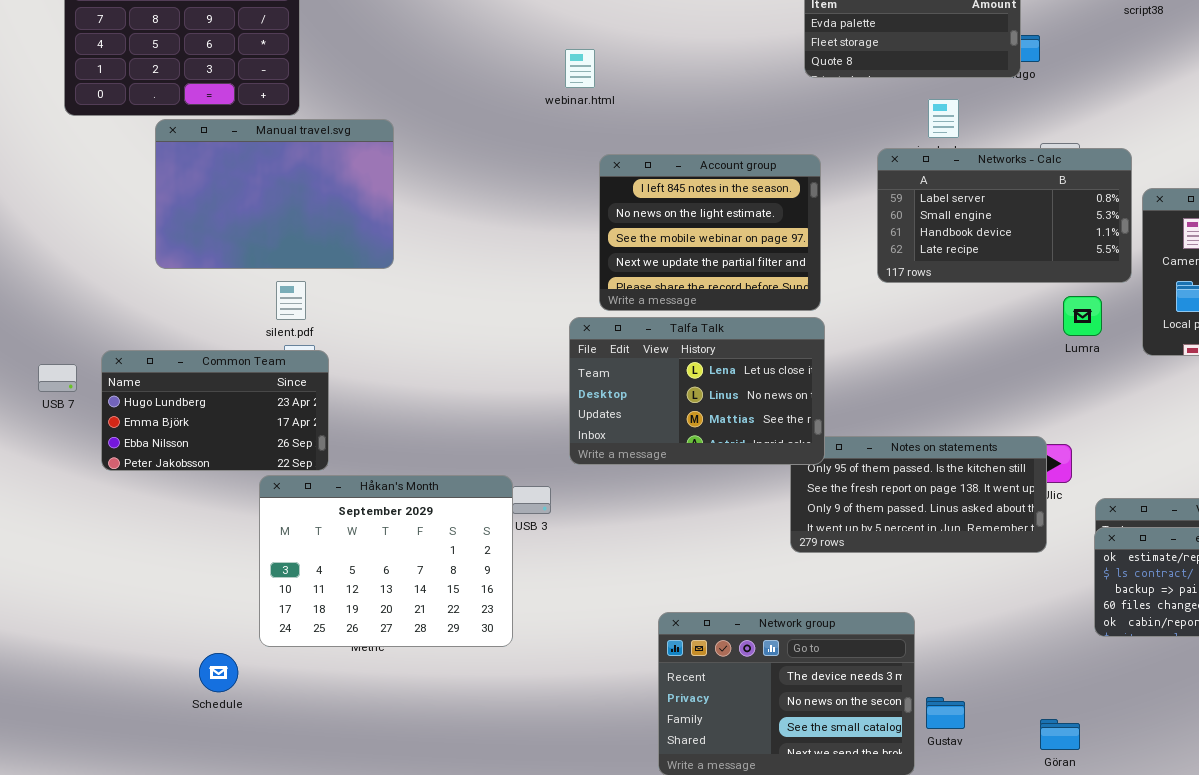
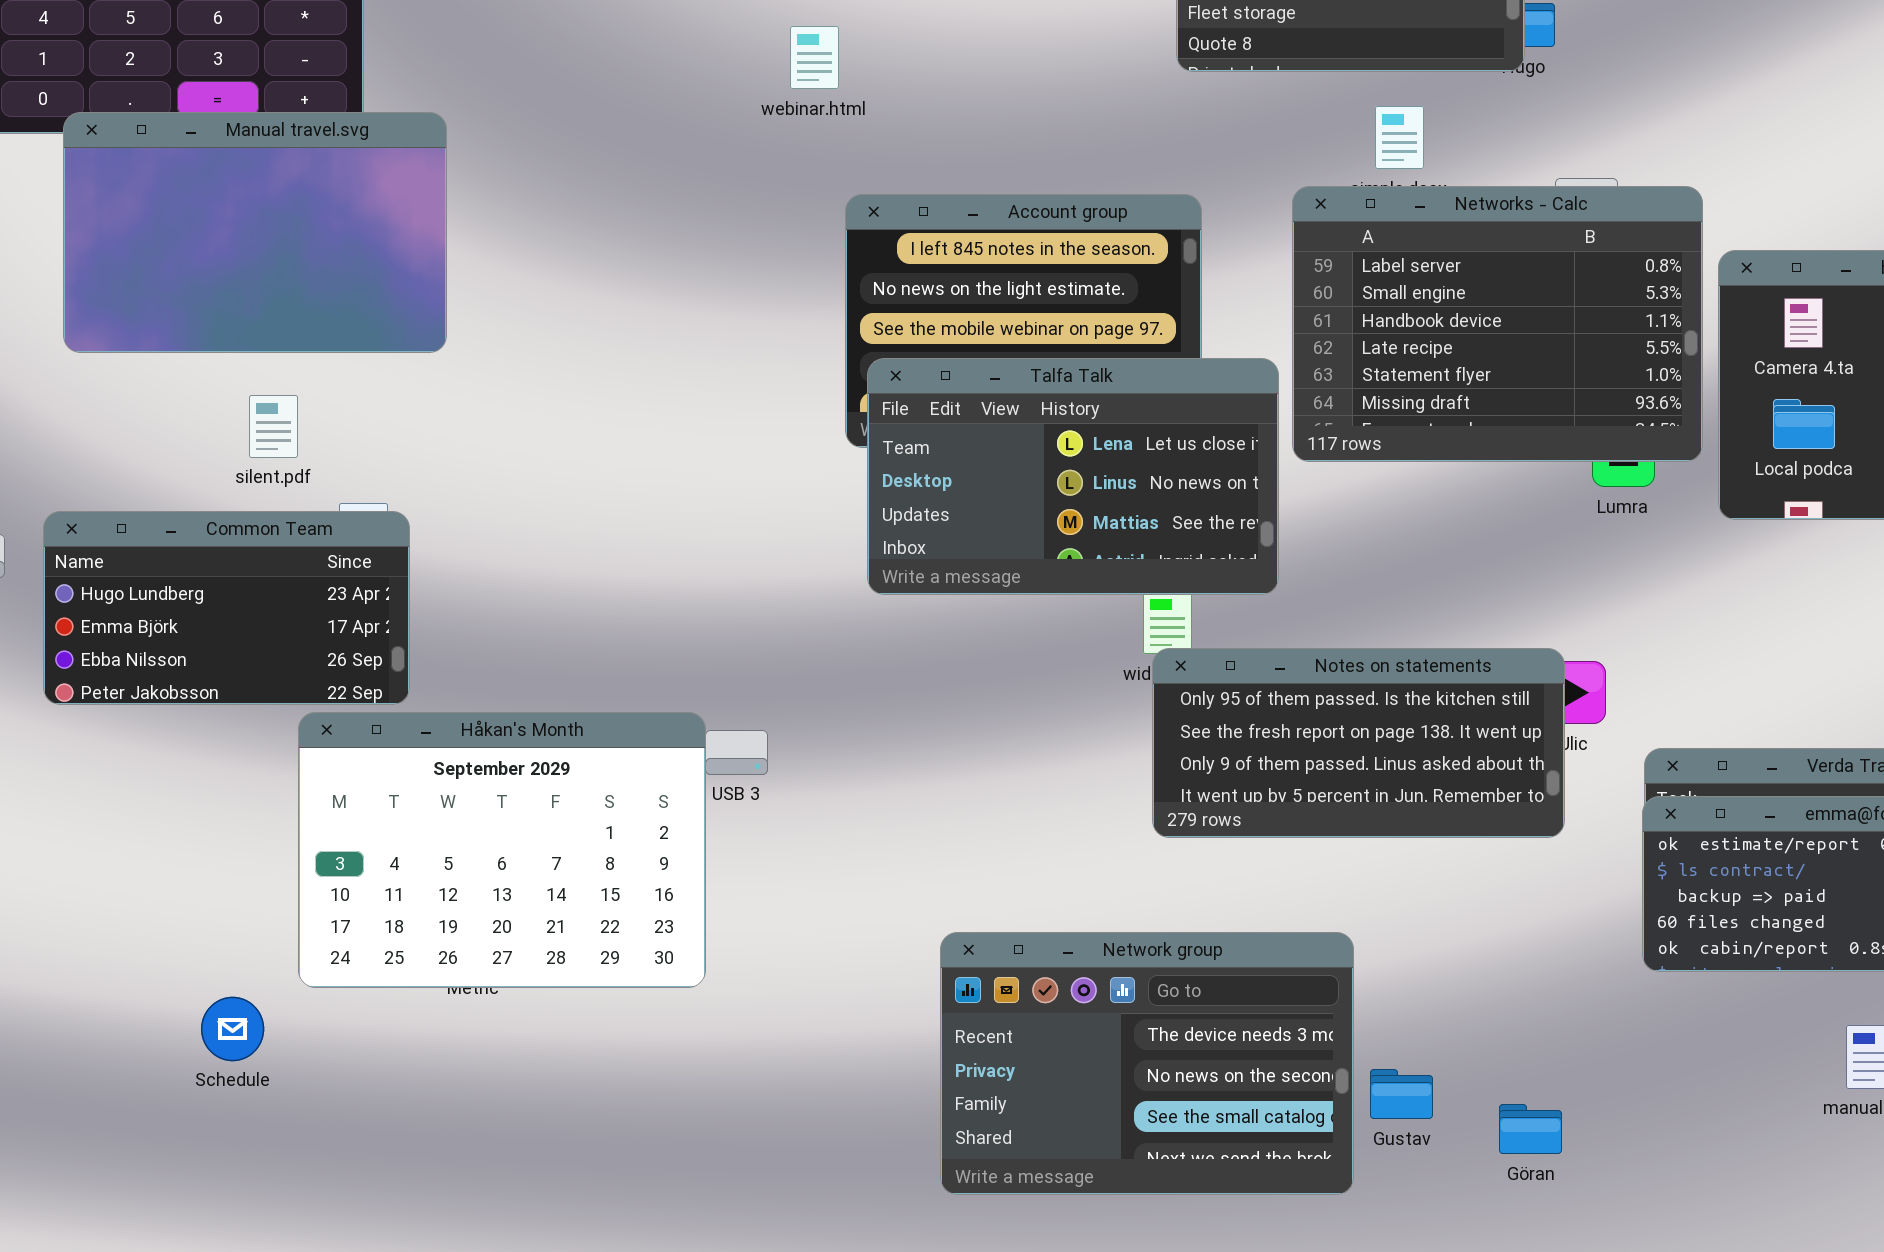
Manual travel.svg: [155,119,394,269] -> [63,112,447,353], moved
Networks - Calc: [877,148,1132,283] -> [1292,186,1703,462], resized
silent.pdf: [276,281,306,320] -> [249,395,298,458], moved
Talfa Talk: [569,317,825,465] -> [867,358,1279,595], moved
Göran: [1040,719,1080,750] -> [1499,1104,1562,1154], moved

